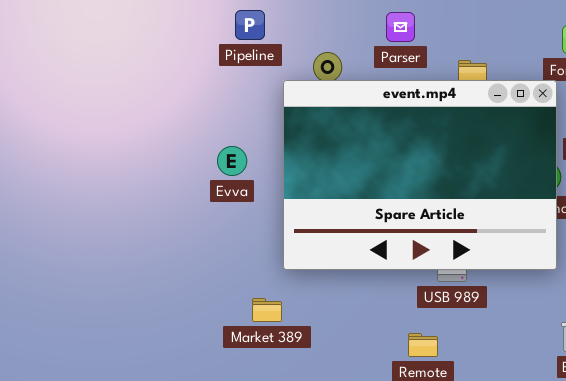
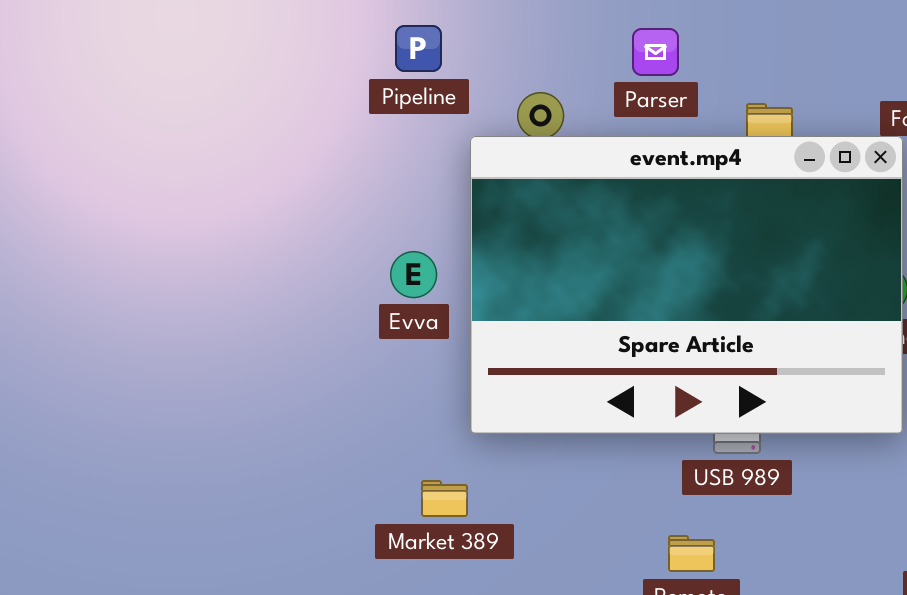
Evva: [217,146,247,176] -> [390,251,437,298], moved

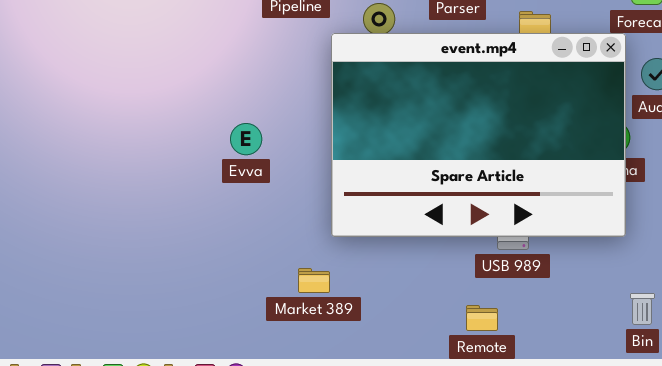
Evva: [390,251,437,298] -> [230,123,262,155], moved

